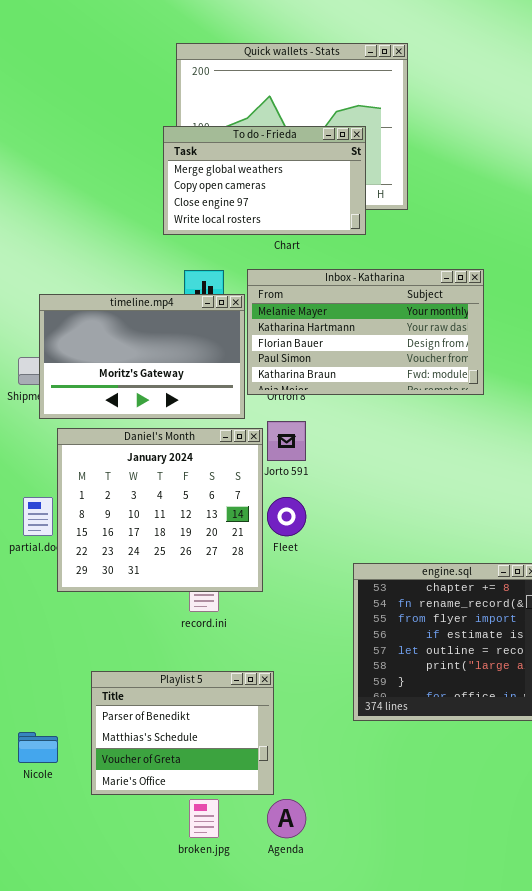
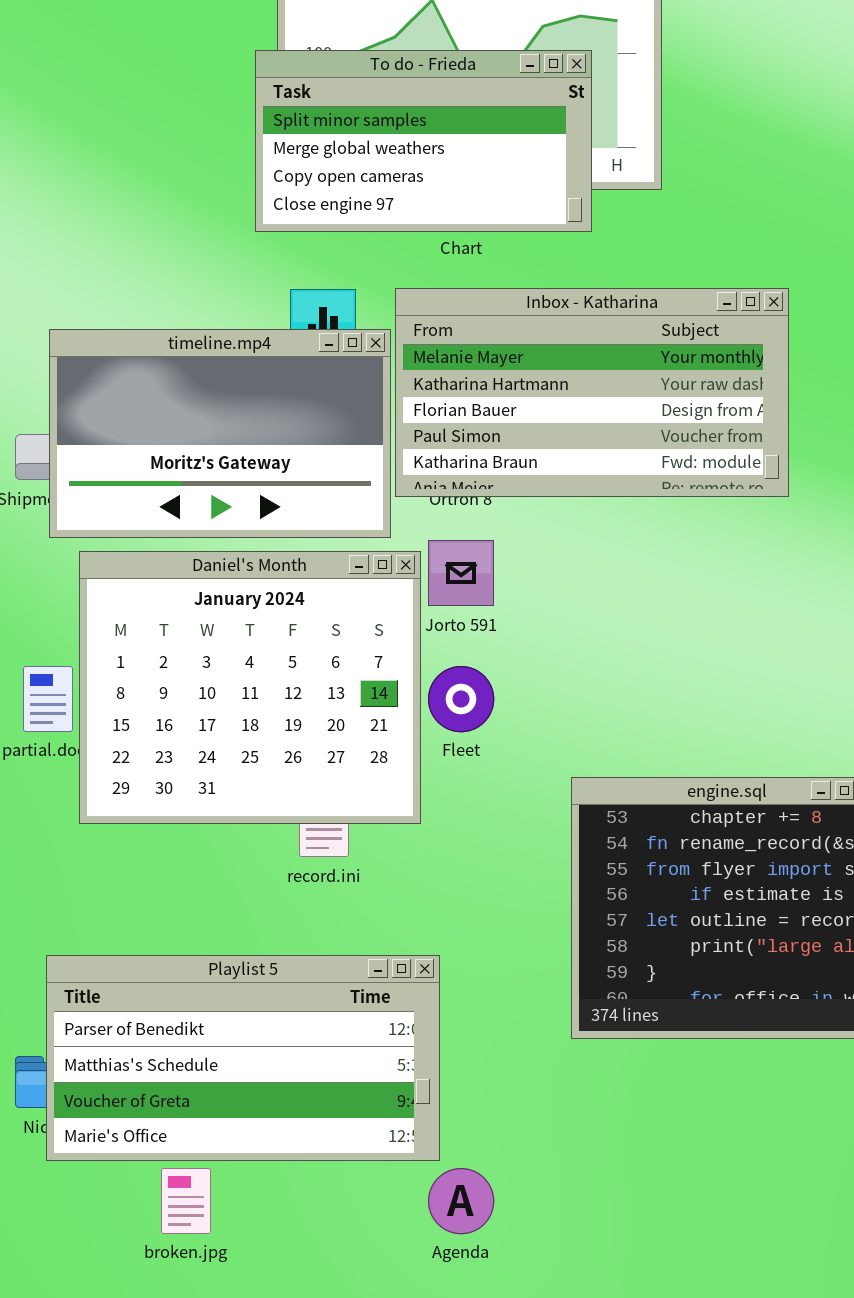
To do - Frieda: [163,126,366,235] -> [255,50,592,232], scrolled up 1 row
Playlist 5: [91,671,274,795] -> [46,955,440,1161], resized
broken.jpg: [189,799,219,838] -> [161,1168,211,1234], moved

